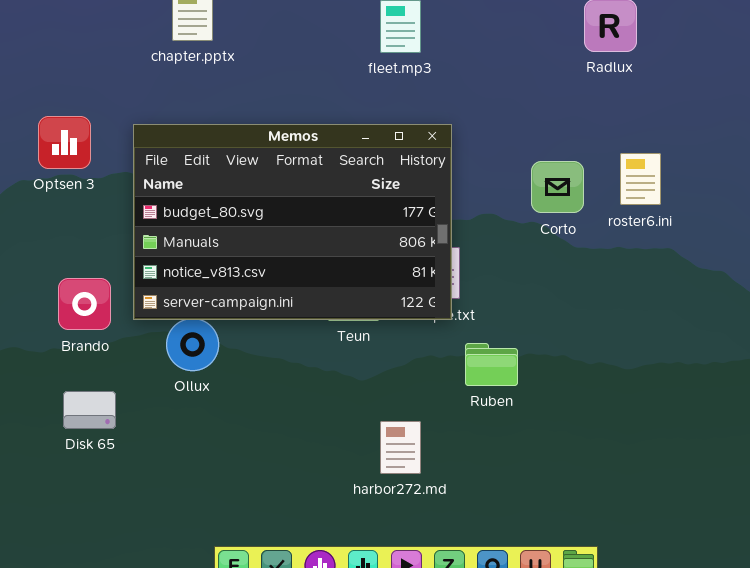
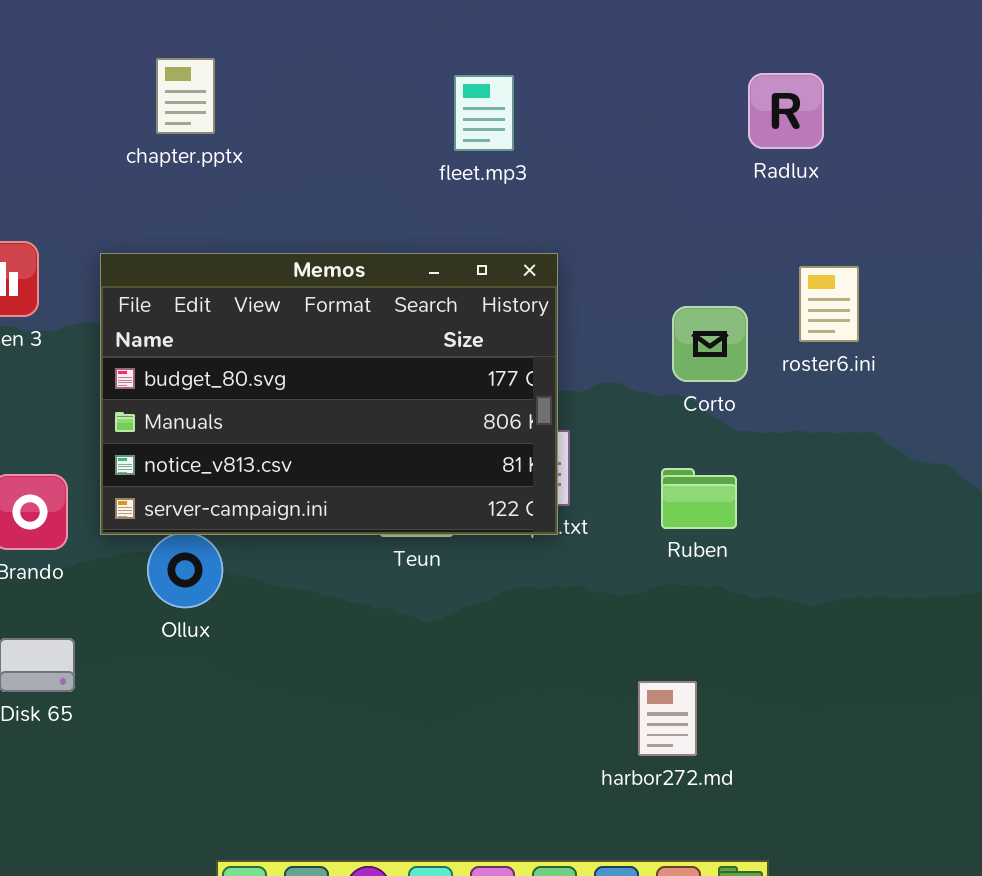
roster6.ini: [620,153,661,205] -> [799,266,859,342], moved
Ruben: [465,343,518,386] -> [661,468,737,529], moved
harbor272.md: [380,421,421,474] -> [638,681,697,756], moved

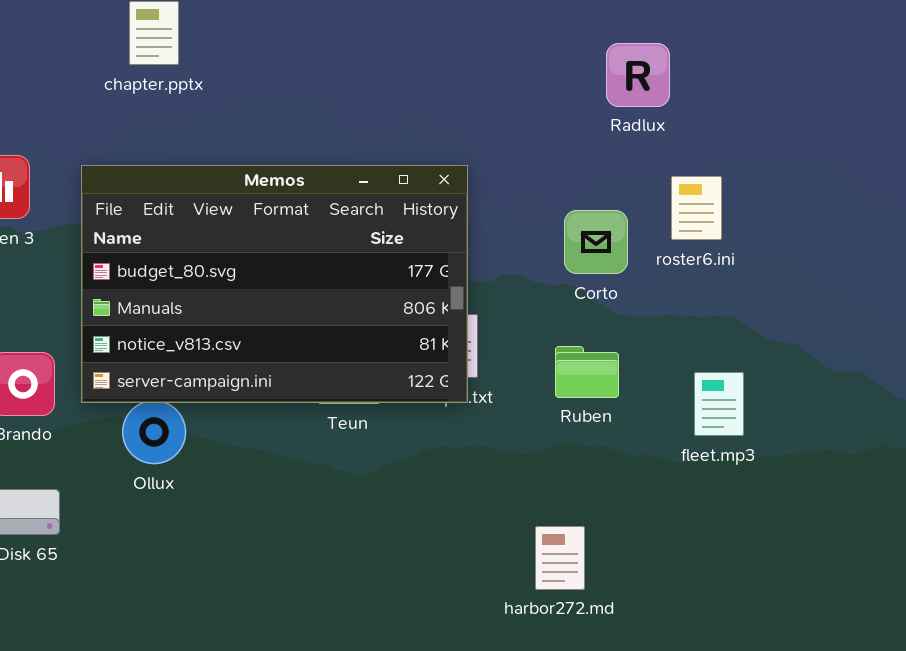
Radlux: [748,73,824,149] -> [606,43,670,107], moved
fleet.mp3: [454,75,514,151] -> [694,372,744,436], moved

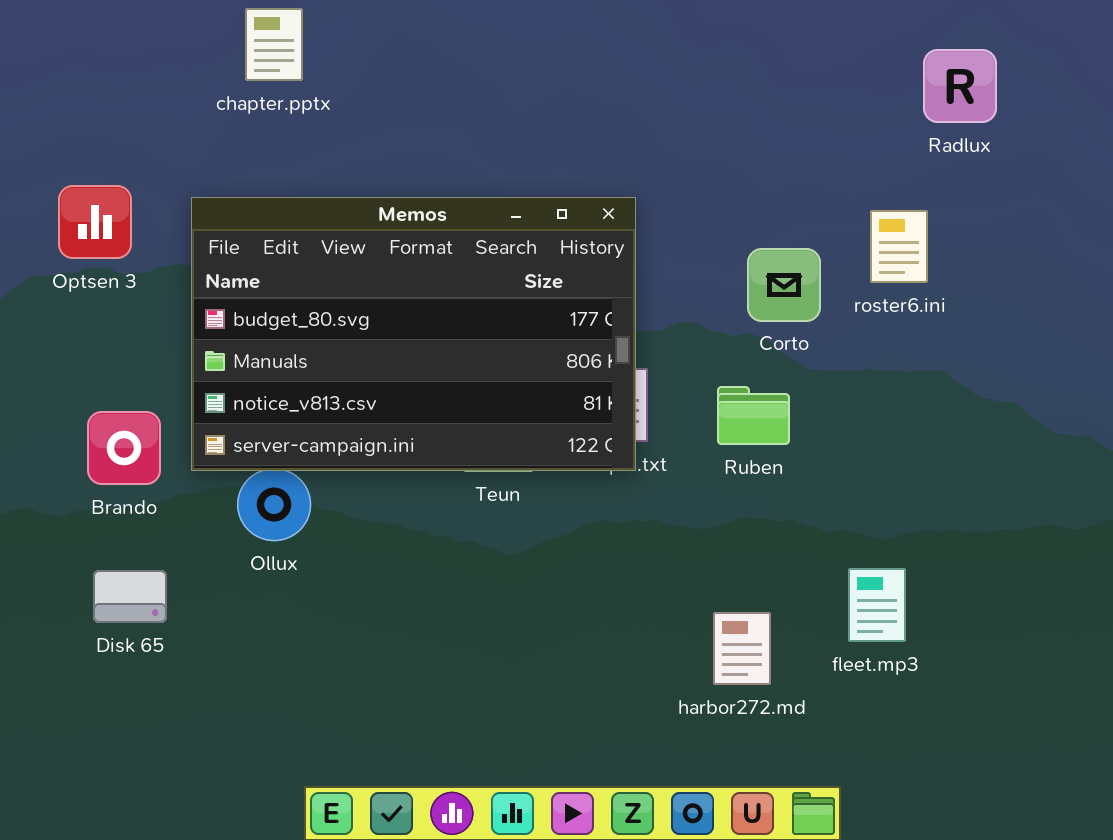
Radlux: [606,43,670,107] -> [923,49,997,123], moved
Ruben: [555,346,619,398] -> [717,386,790,445], moved
fleet.mp3: [694,372,744,436] -> [848,568,906,642], moved

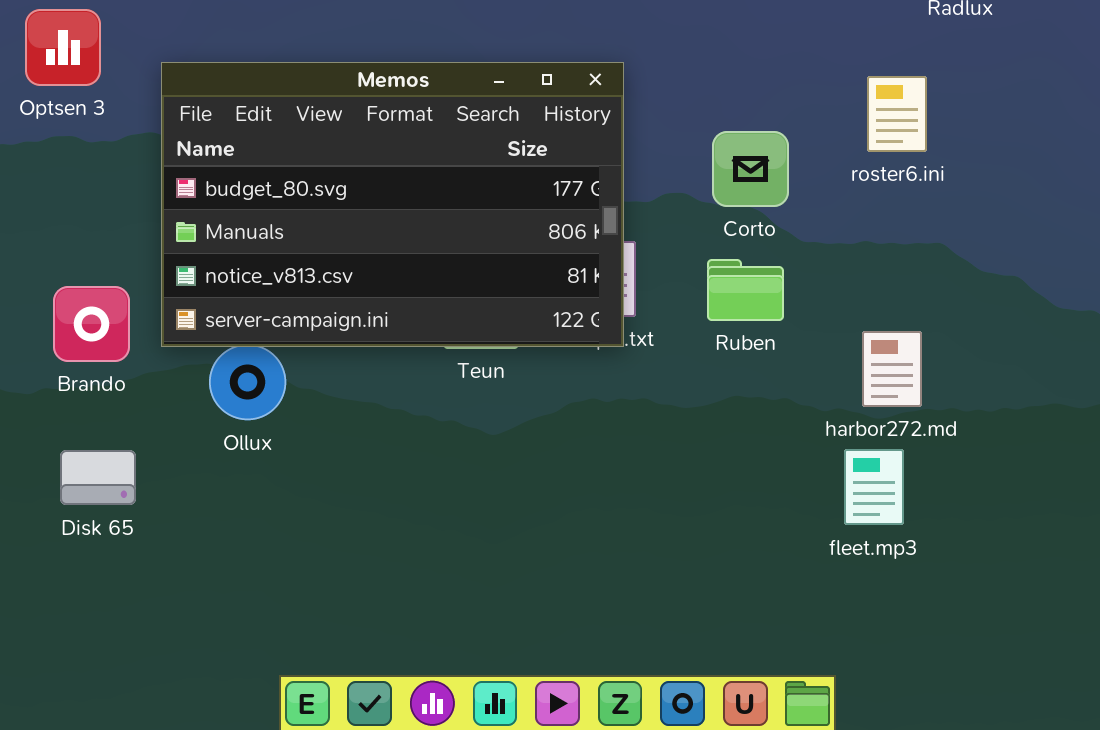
Optsen 3: [58,185,132,259] -> [25,9,101,86], moved
Corto: [747,248,821,322] -> [712,131,789,207], moved
harbor272.md: [713,612,771,685] -> [862,331,922,407], moved

